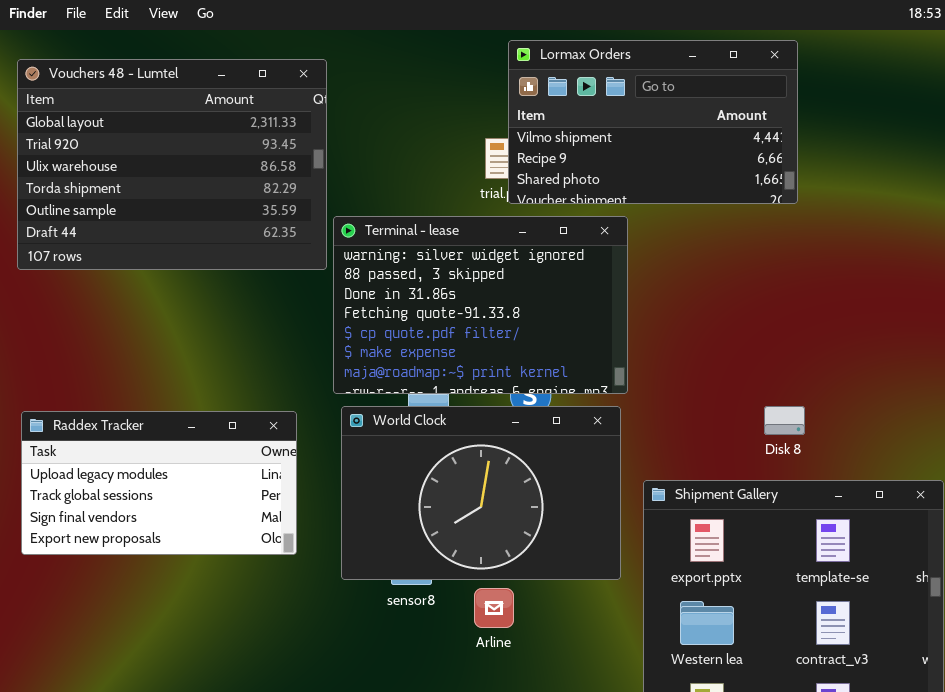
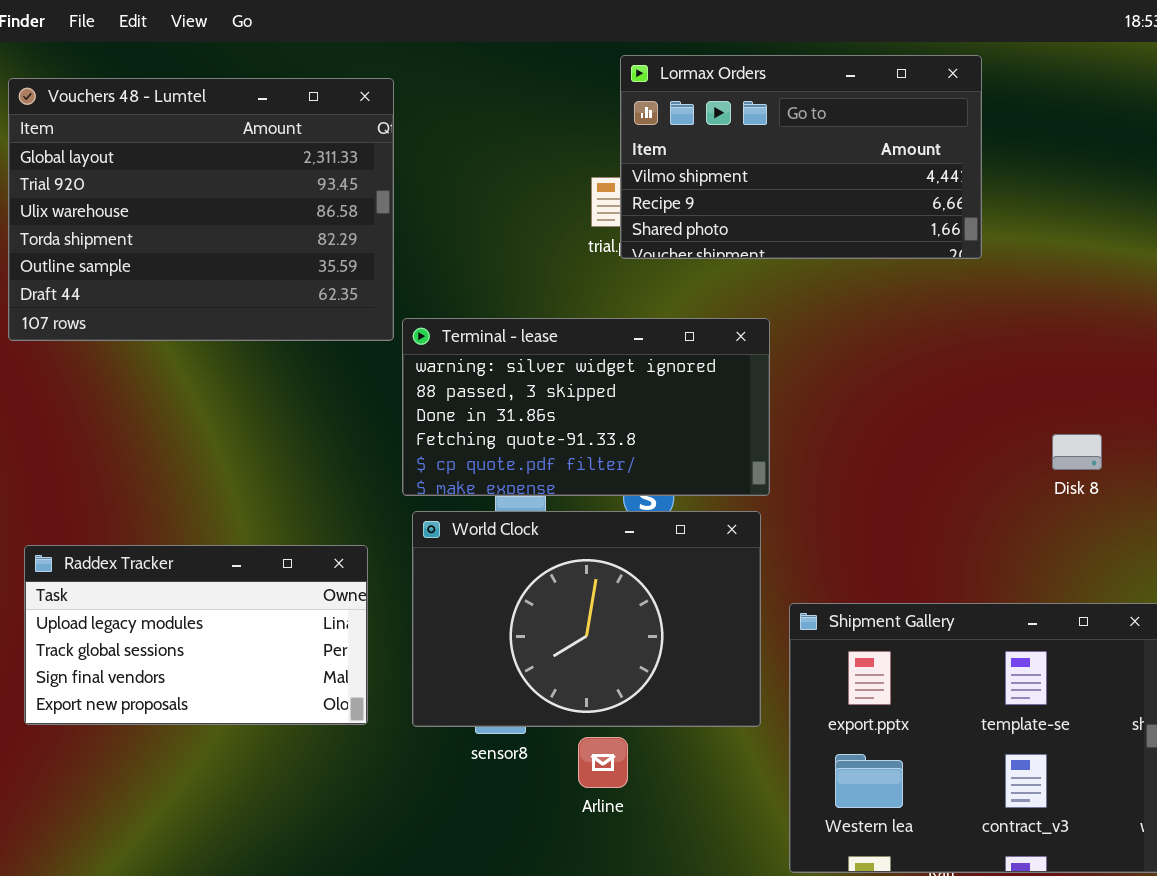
Terminal - lease: [333,216,628,394] -> [402,318,770,496], resized
Disk 8: [764,406,805,435] -> [1052,434,1102,470], moved
Raddex Tracker: [21,411,297,555] -> [24,545,368,725], moved

